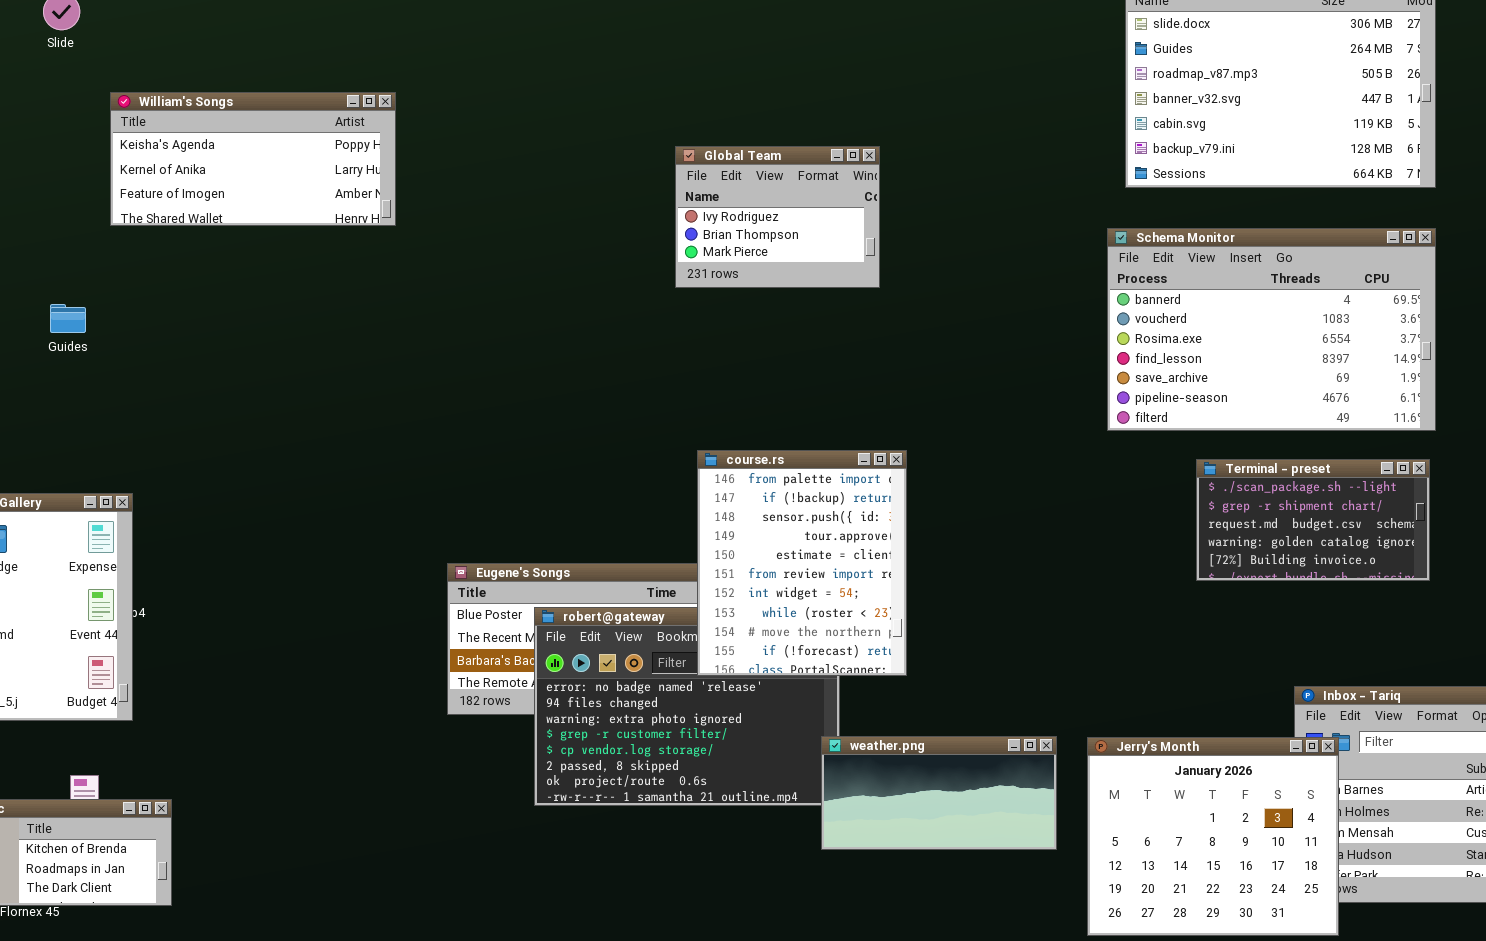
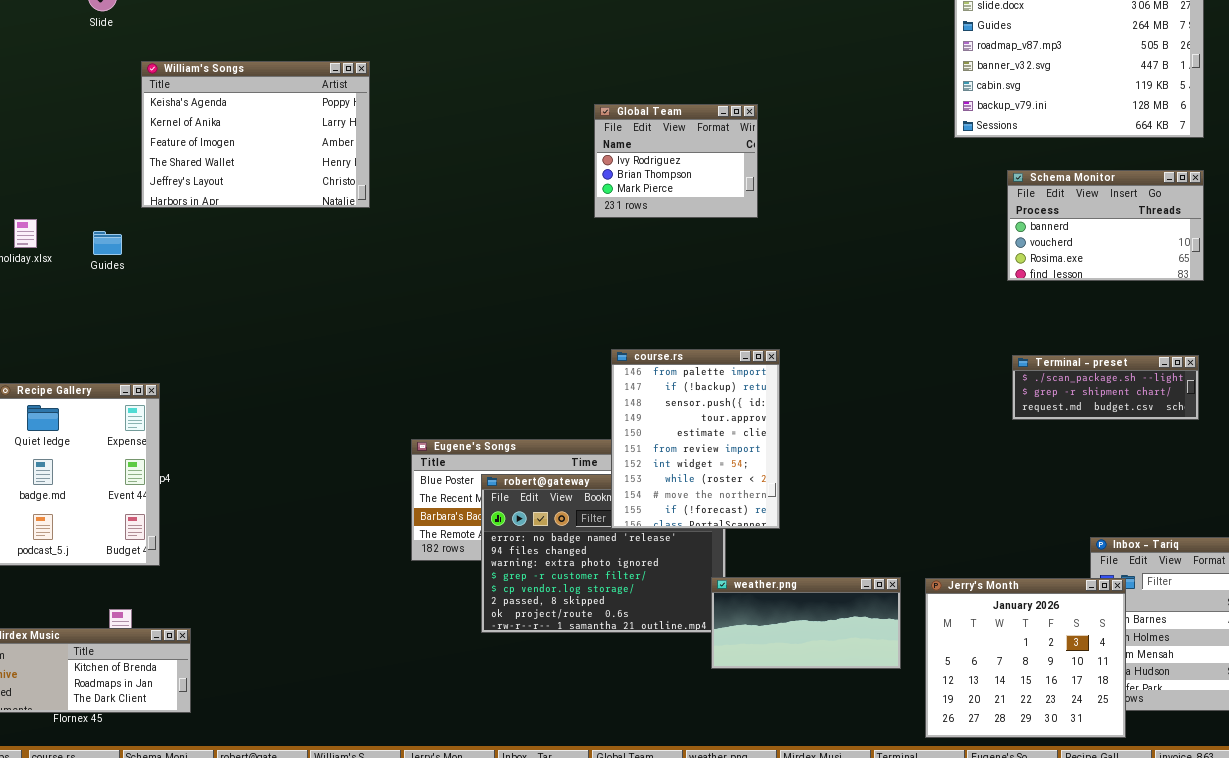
William's Songs: [110,92,396,226] -> [141,61,370,208], resized
Schema Monitor: [1107,228,1436,431] -> [1007,170,1204,281], resized
Terminal - preset: [1196,459,1430,581] -> [1012,355,1199,420], resized

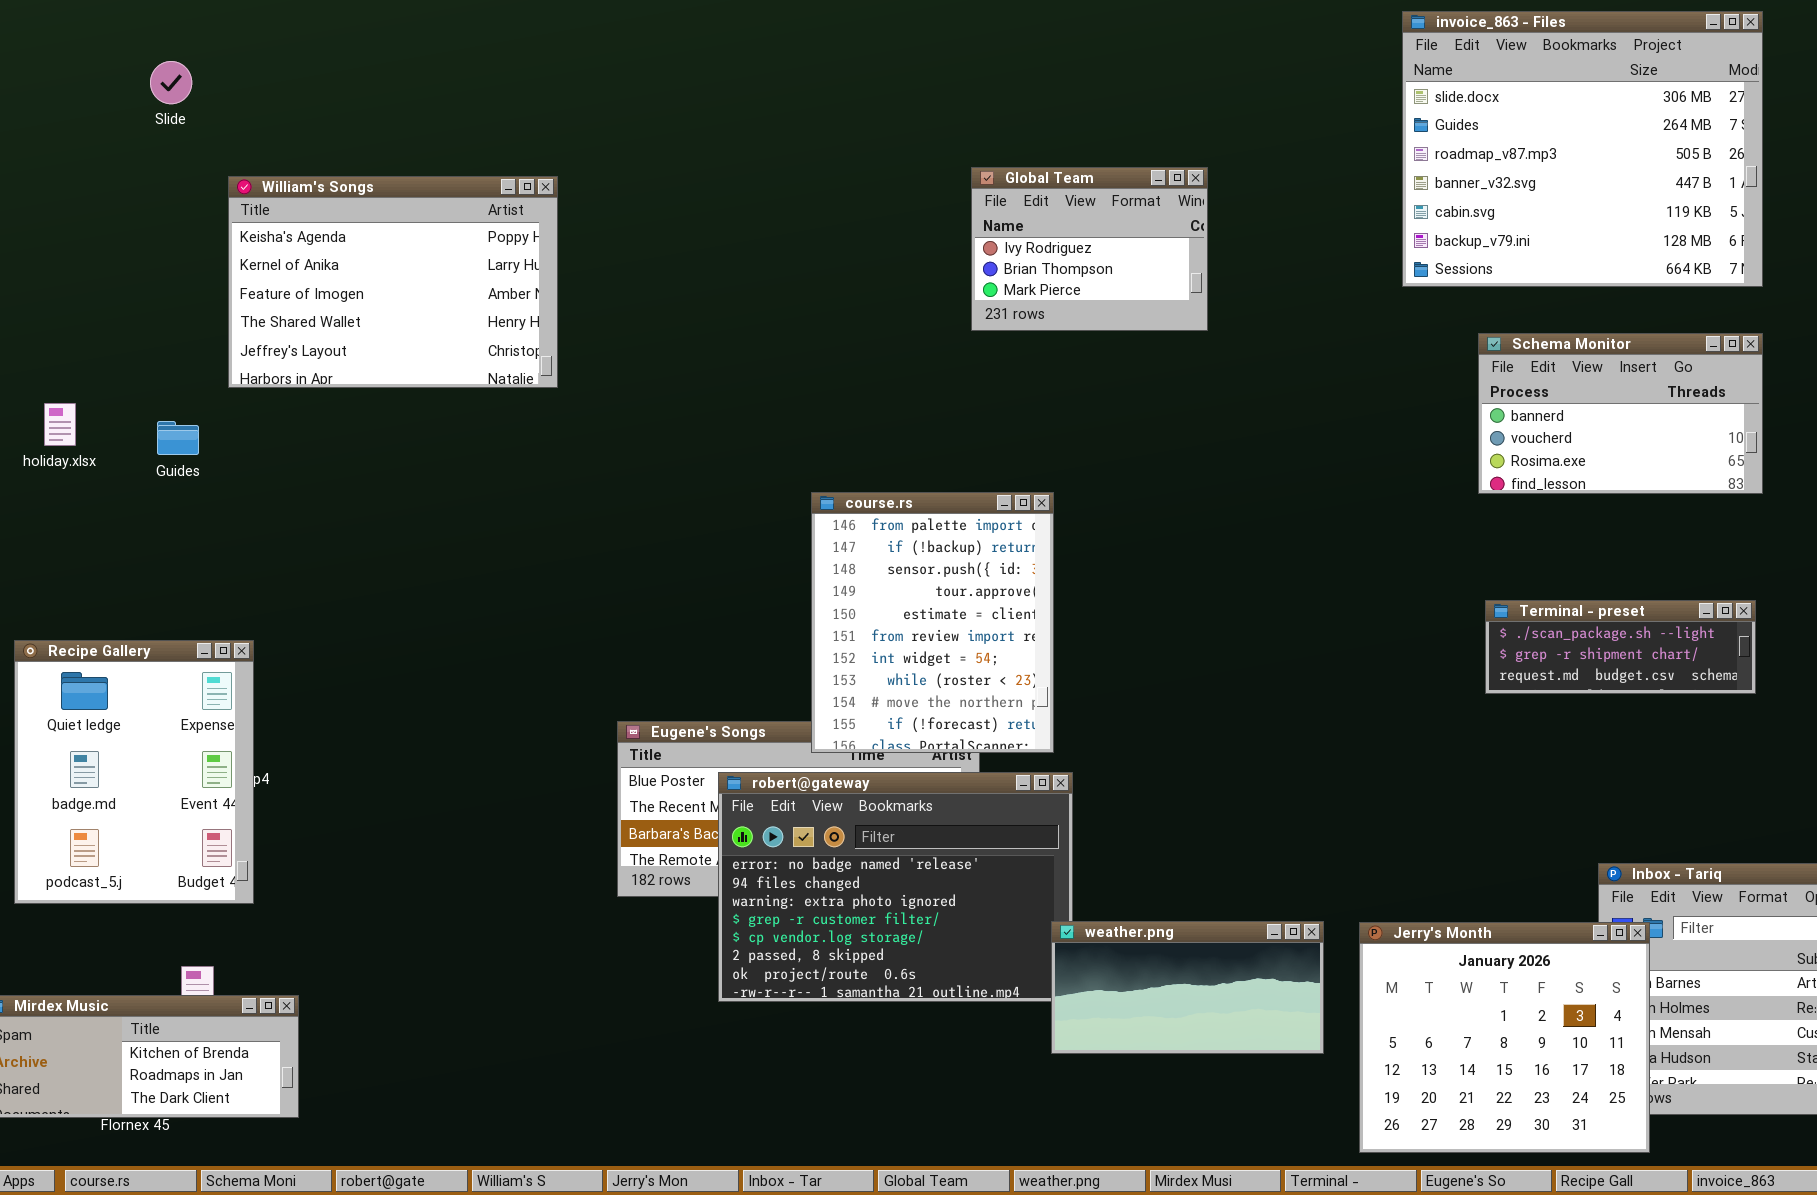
Global Team: [594,104,758,218] -> [971,167,1208,331], moved
course.rs: [611,349,780,529] -> [811,492,1054,753], moved

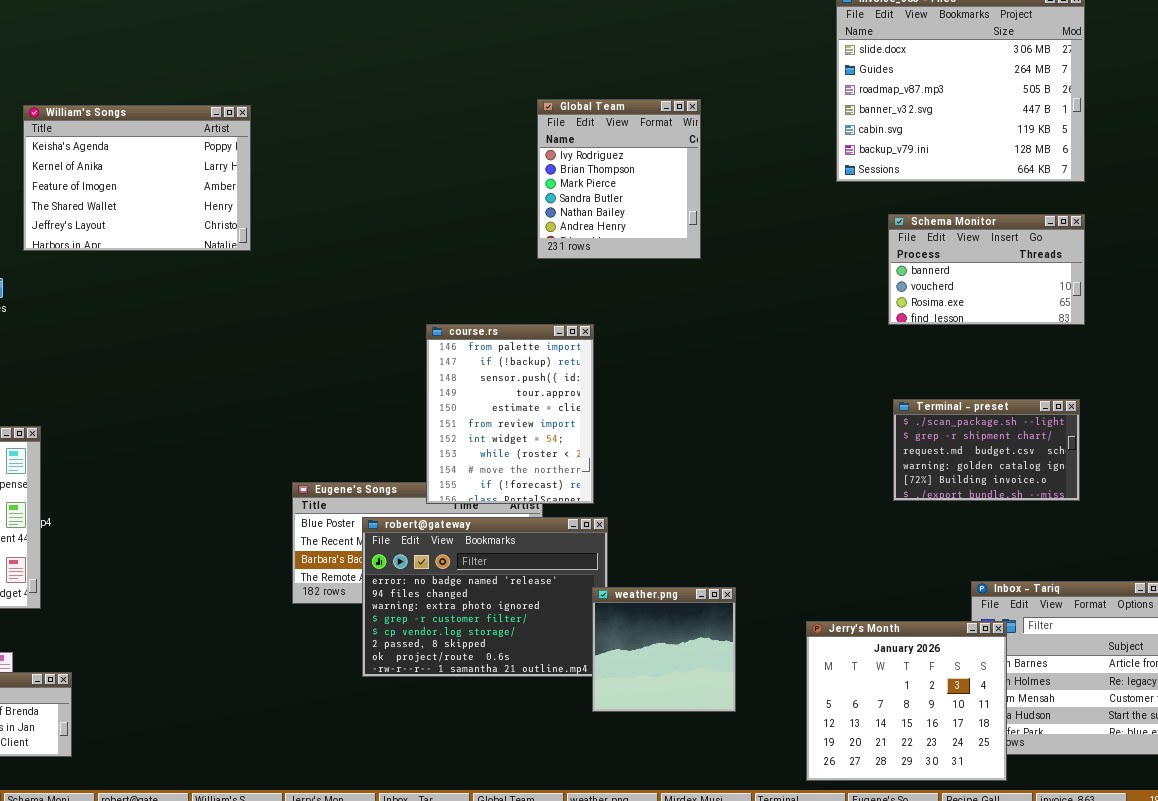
Global Team: [971,167,1208,331] -> [537,99,701,259], resized
Terminal - preset: [1485,600,1756,694] -> [893,399,1080,501], resized
weather.png: [1051,921,1324,1054] -> [592,587,736,712], resized

